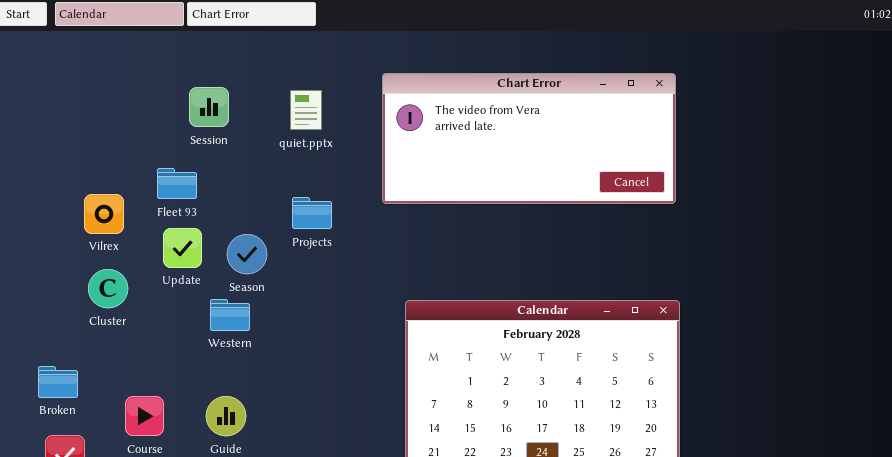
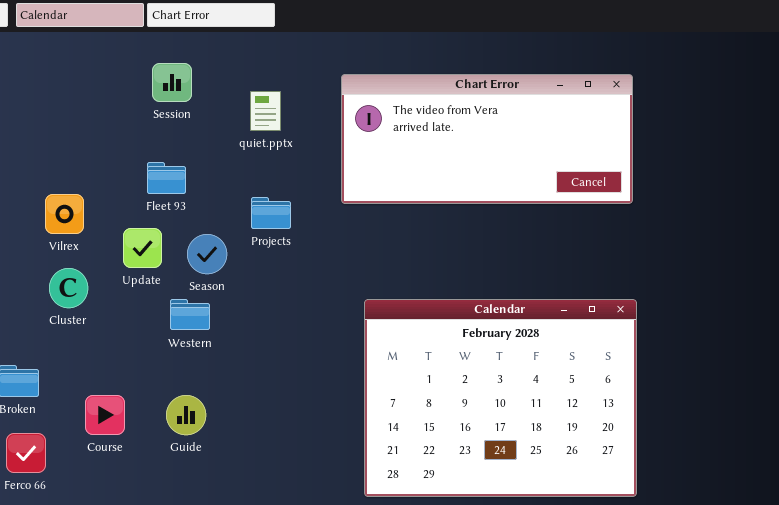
Session: [189,87,229,127] -> [152,63,192,102], moved
Fleet 93: [157,168,197,199] -> [147,162,186,194], moved

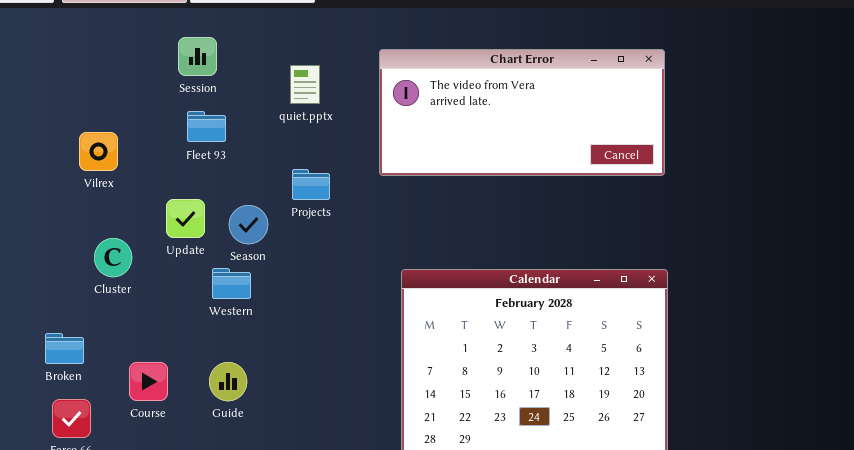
Session: [152,63,192,102] -> [178,37,217,76], moved
Fleet 93: [147,162,186,194] -> [187,111,226,142], moved
Vilrex: [45,194,84,234] -> [79,132,118,171], moved

